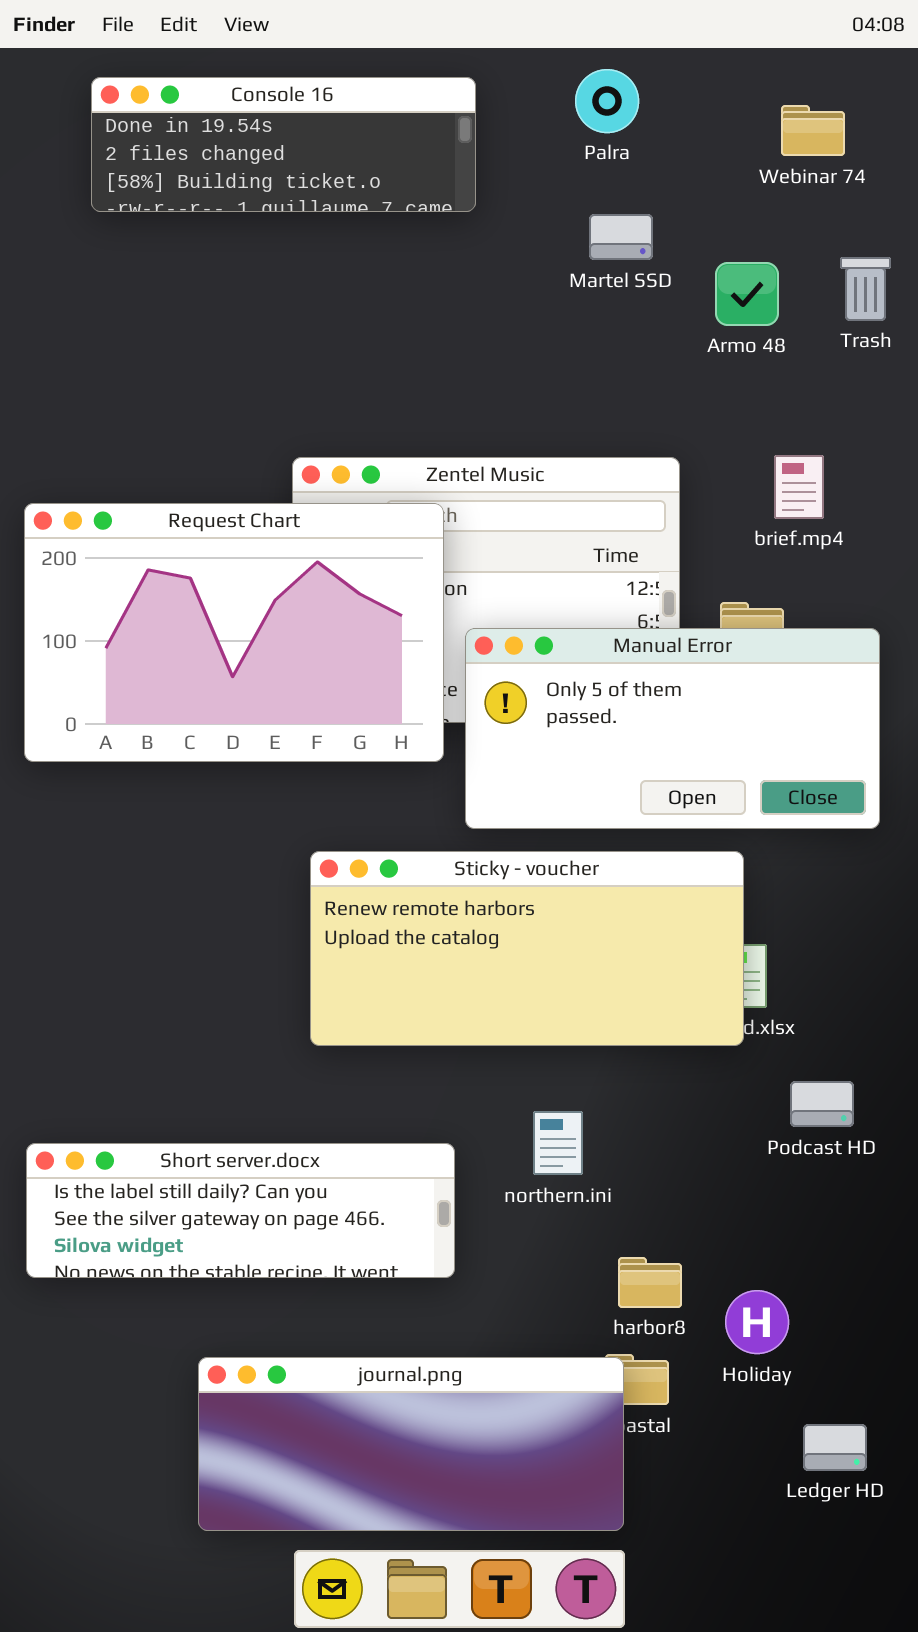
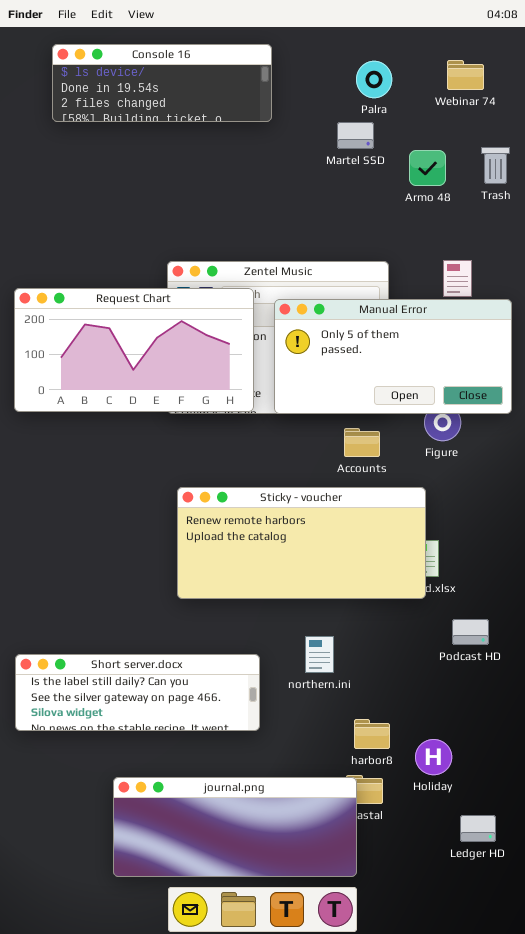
Palra: [575,69,639,133] -> [356,61,392,98], moved
Console 16: [91,77,476,212] -> [52,44,272,122], scrolled up 1 row
Request Chart: [24,503,444,762] -> [14,288,254,412], resized
Manual Error: [465,628,880,829] -> [274,299,512,414], moved

